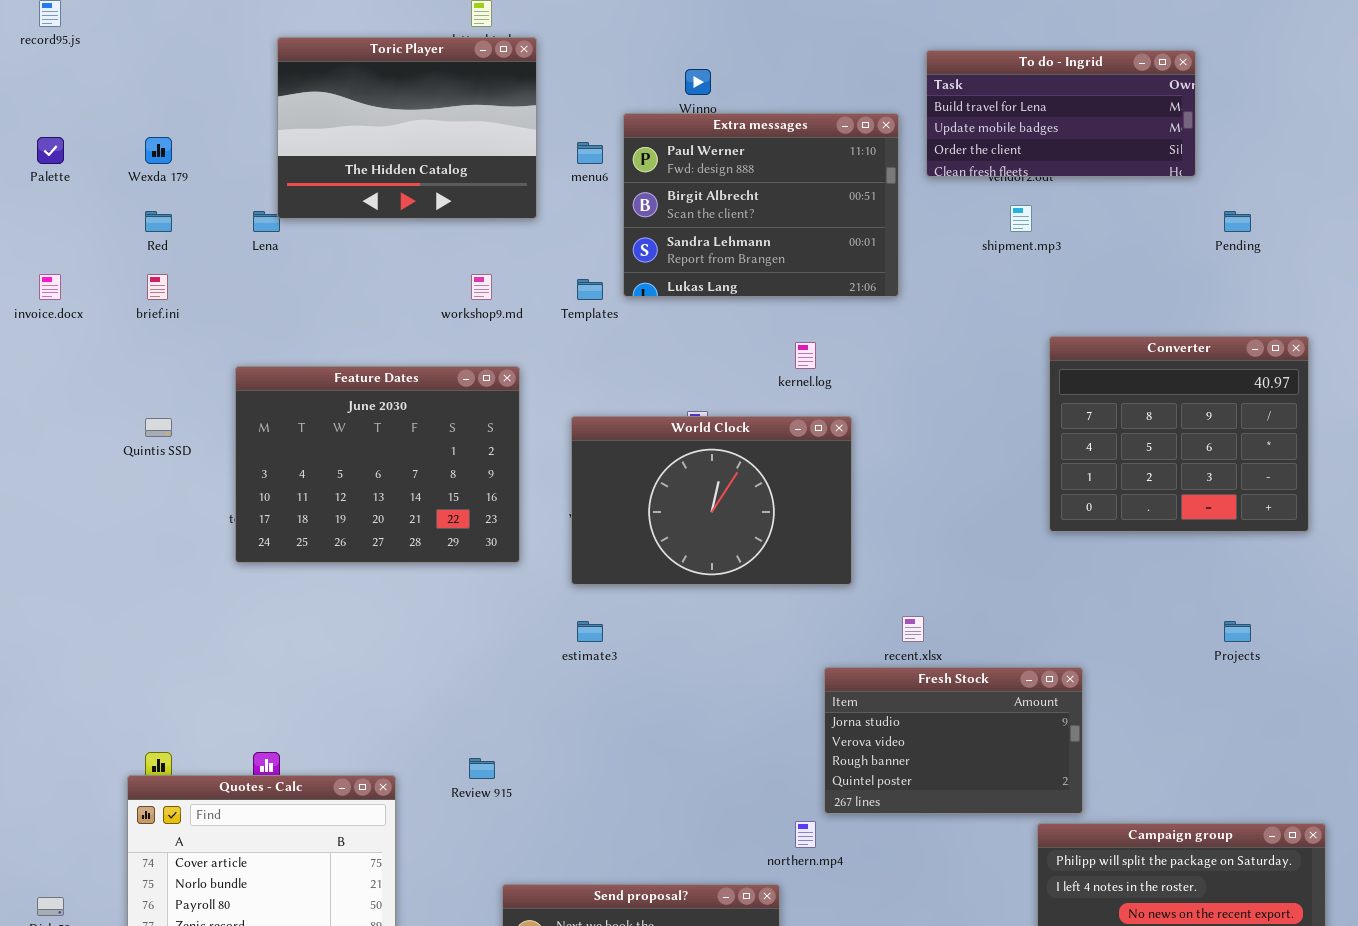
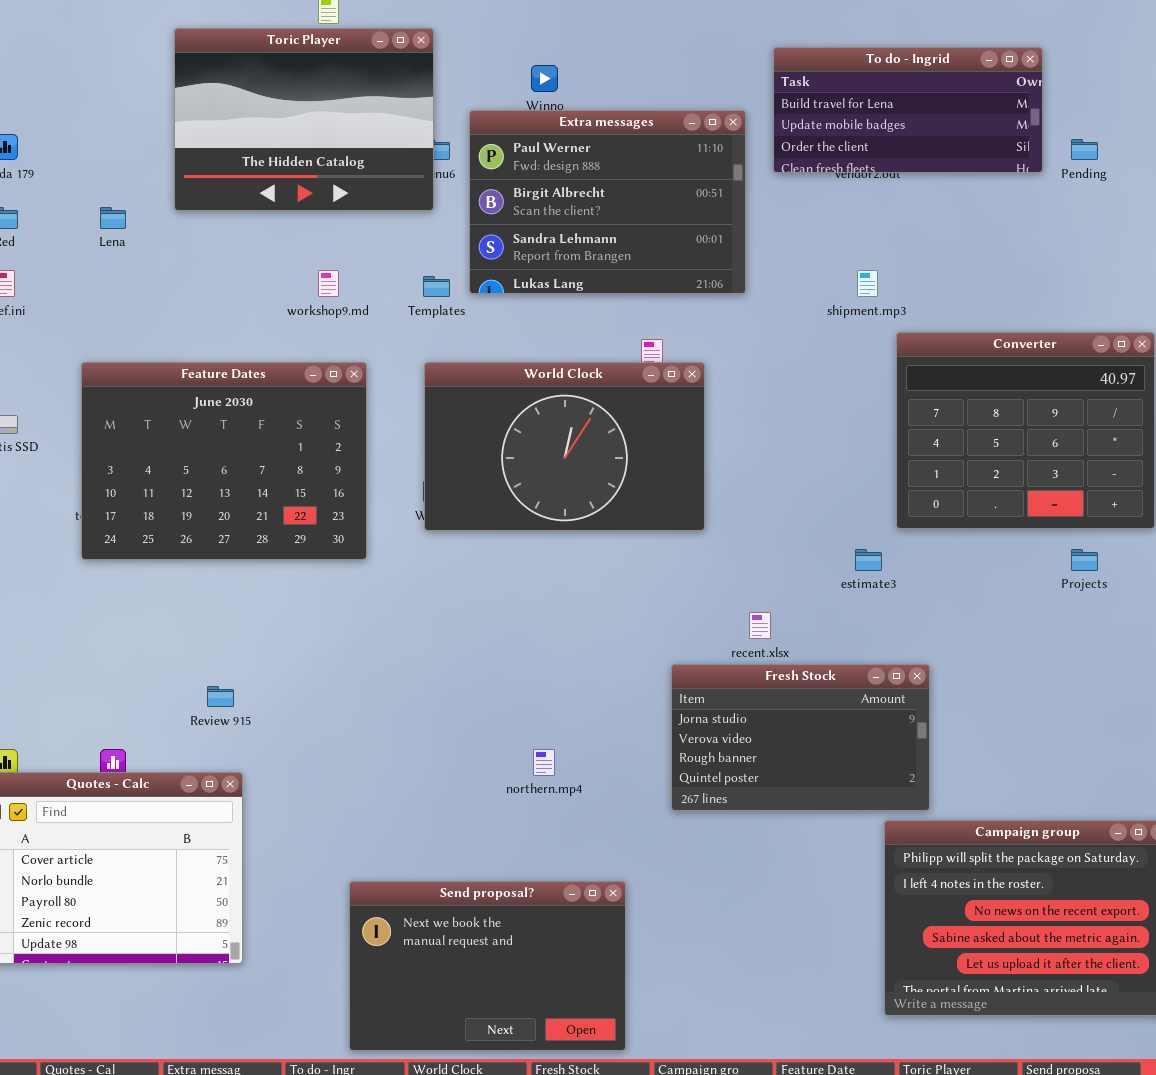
Toric Player: [277,37,537,219] -> [174,28,434,211], moved
shipment.mp3: [1010,205,1032,232] -> [857,270,878,297], moved
Pending: [1224,211,1251,232] -> [1071,139,1098,160], moved
World Clock: [571,416,852,585] -> [424,362,705,531], moved
estimate3: [577,621,603,642] -> [855,549,882,571], moved
Projects: [1224,621,1251,642] -> [1071,549,1098,571], moved
Review 915: [469,758,495,779] -> [207,686,234,707], moved
northern.mp4: [795,821,816,848] -> [533,749,555,776], moved

